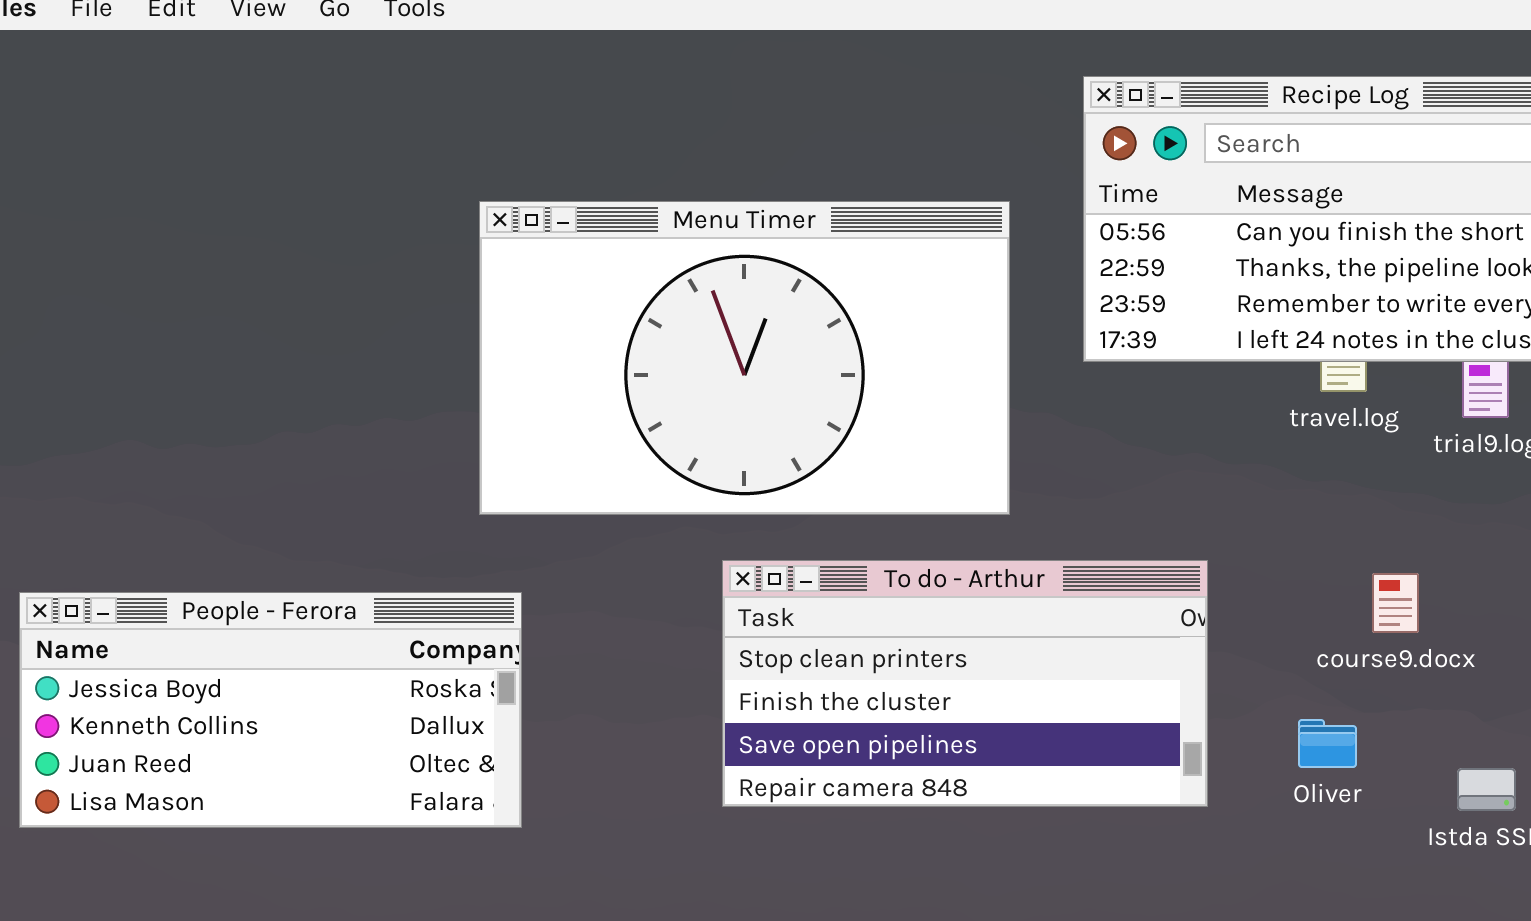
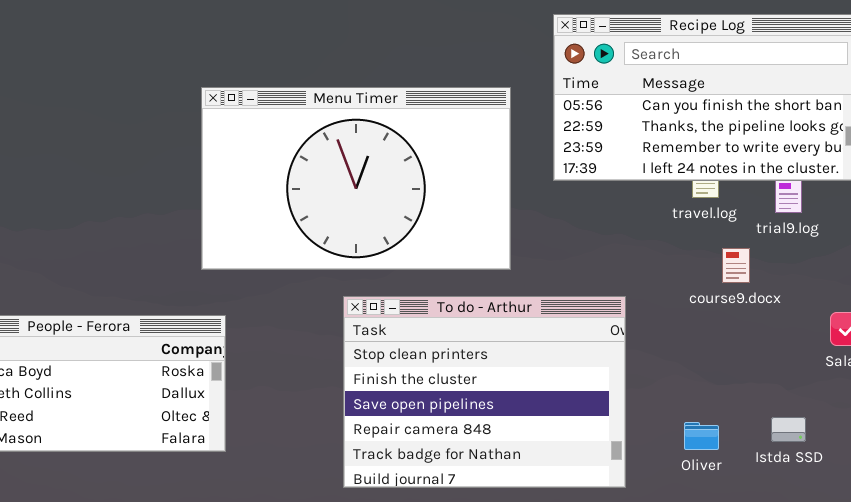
To do - Arthur: [722,560,1208,807] -> [343,296,626,488], resized
course9.docx: [1372,573,1419,633] -> [722,248,750,283], moved
Oliver: [1298,719,1357,768] -> [684,422,719,450], moved

